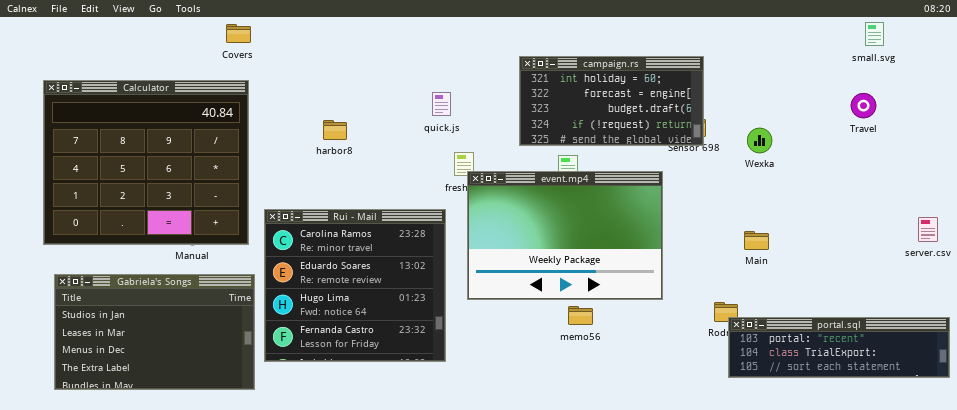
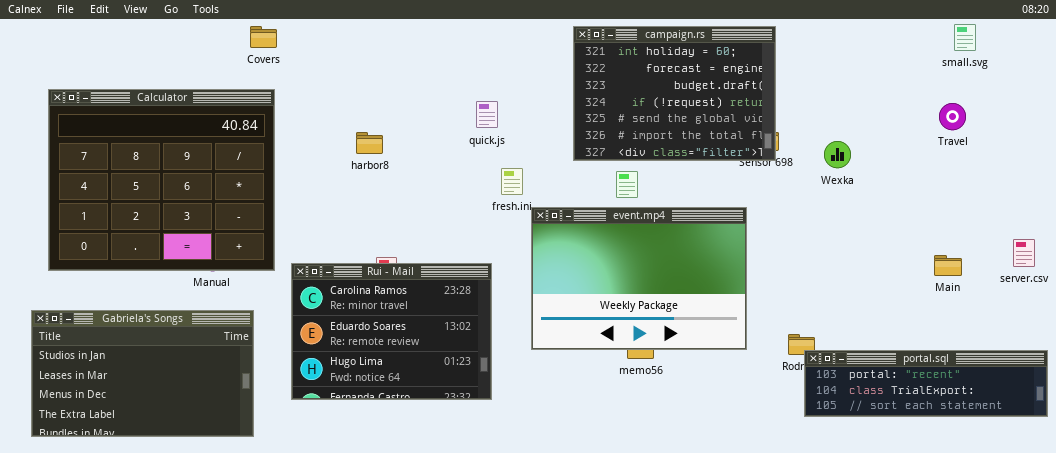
campaign.rs: [519,56,704,146] -> [573,26,776,161], resized
event.mp4: [467,171,663,300] -> [531,207,747,350], moved
Rui - Mail: [264,209,446,362] -> [291,263,492,400], resized
Main: [744,231,769,250] -> [934,255,962,276], moved
Gabriela's Songs: [54,274,255,390] -> [31,310,254,437], moved

